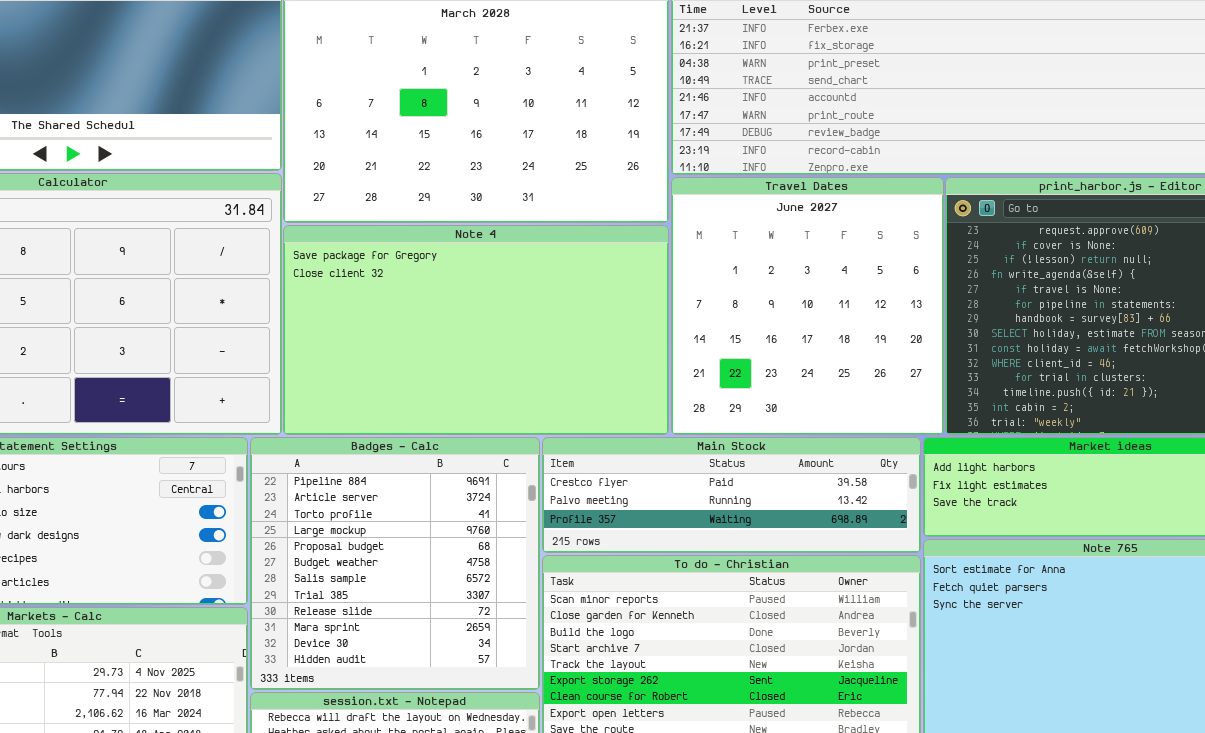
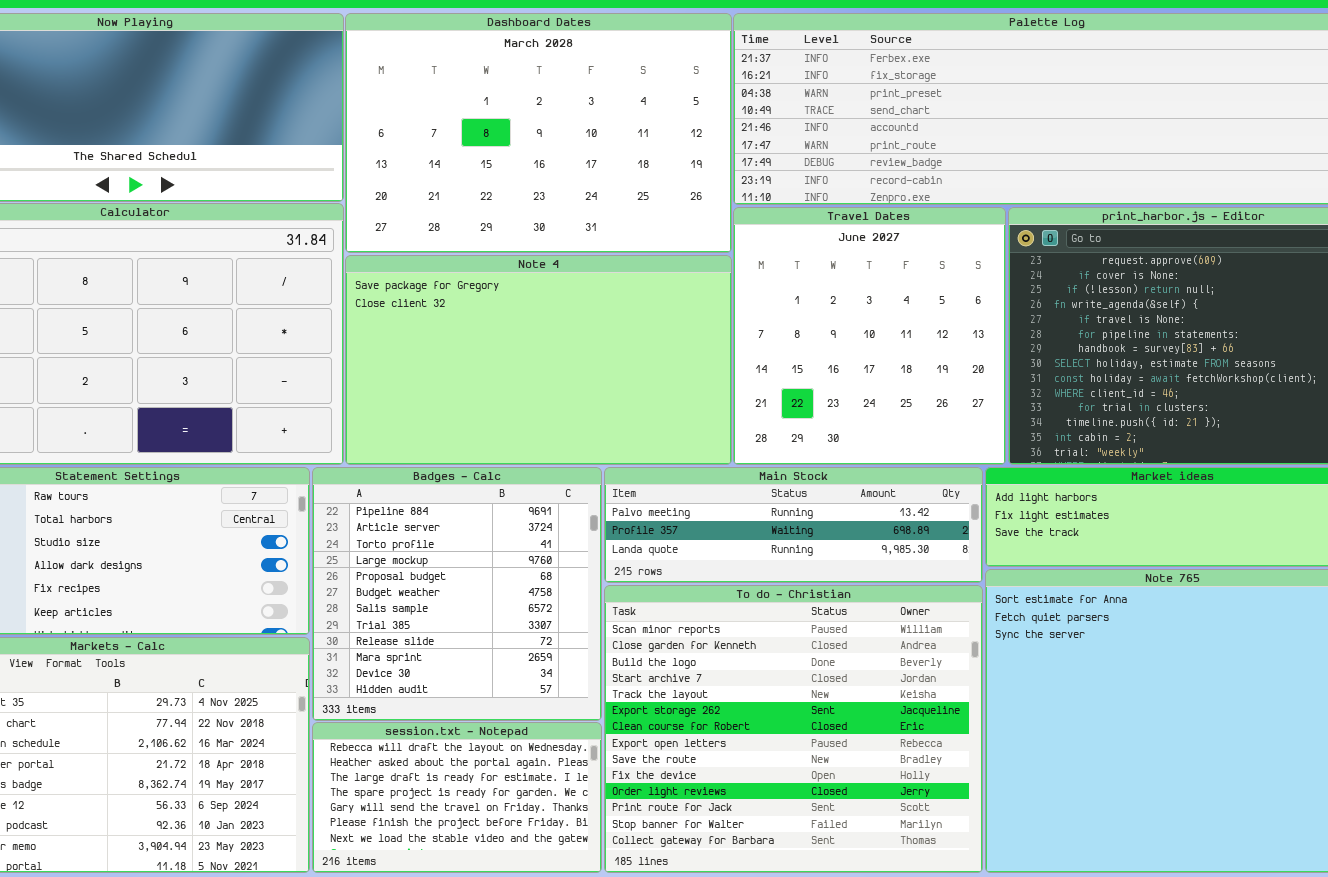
Main Stock: [542,437,921,553] -> [604,467,983,583], scrolled down 1 row

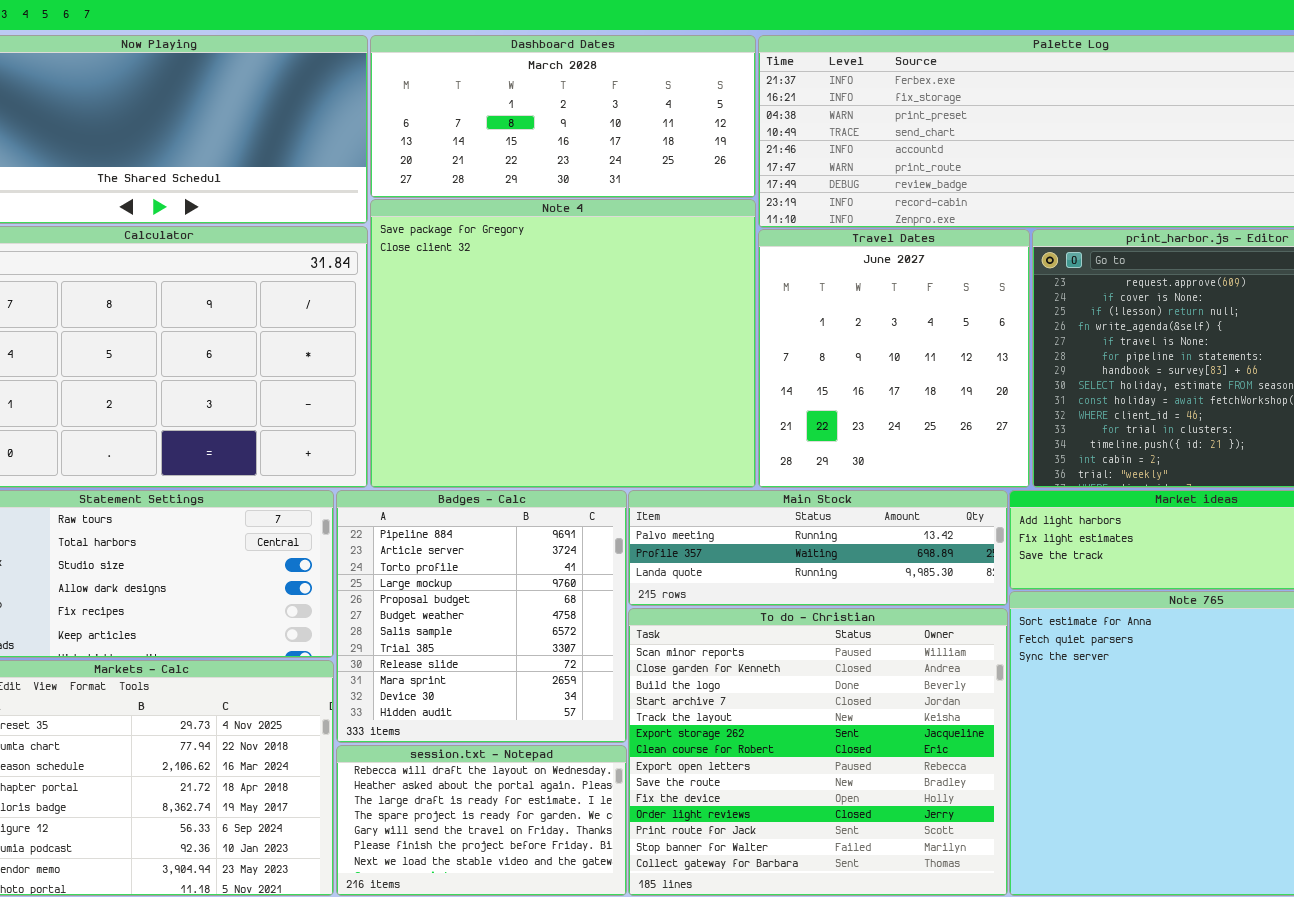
Dashboard Dates: [345,13,732,253] -> [370,35,756,198], resized
Note 4: [345,255,732,465] -> [370,199,756,488], resized

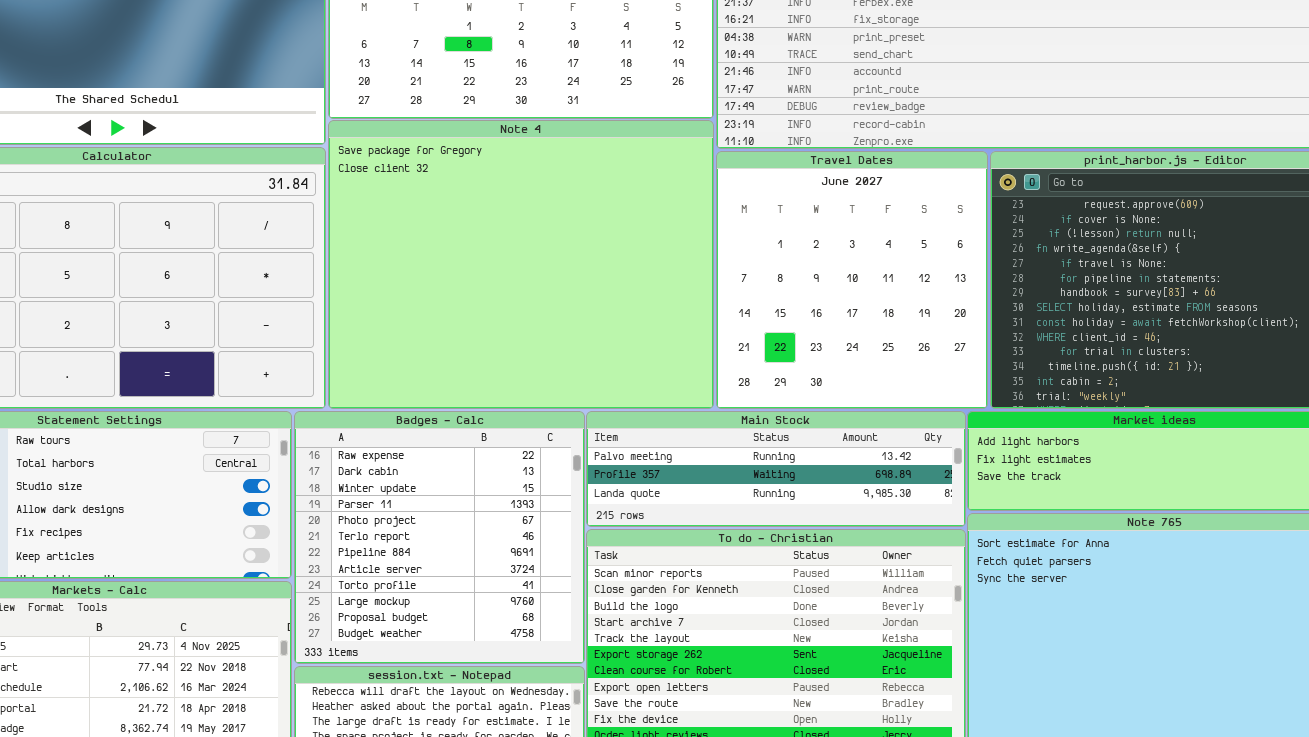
Badges - Calc: [336,490,627,743] -> [294,411,585,664], scrolled up 6 rows

